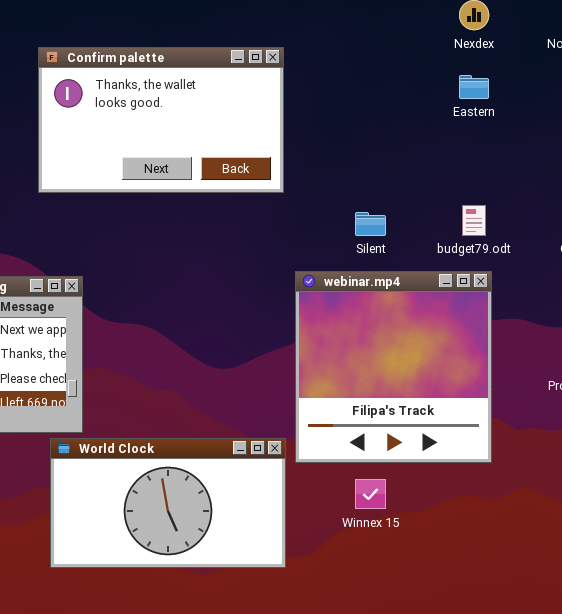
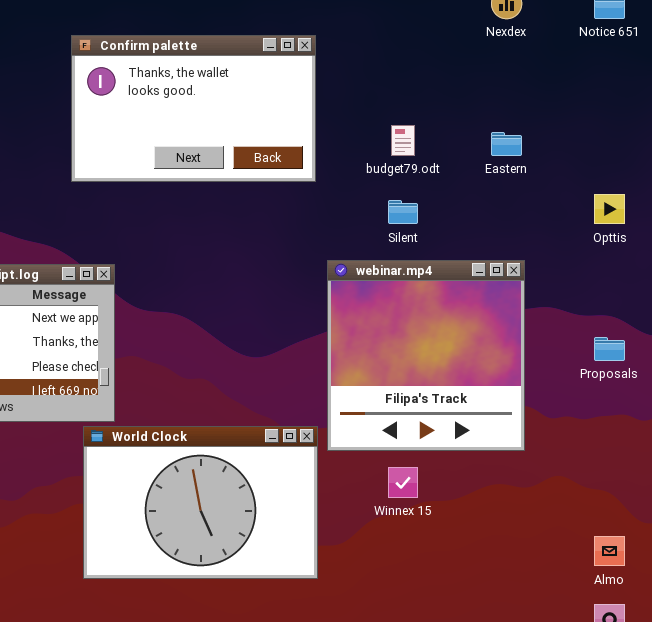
Eastern: [459,75,489,99] -> [491,132,522,156], moved
budget79.odt: [462,205,486,236] -> [391,125,415,156], moved
World Clock: [50,438,286,568] -> [83,426,318,579], resized

